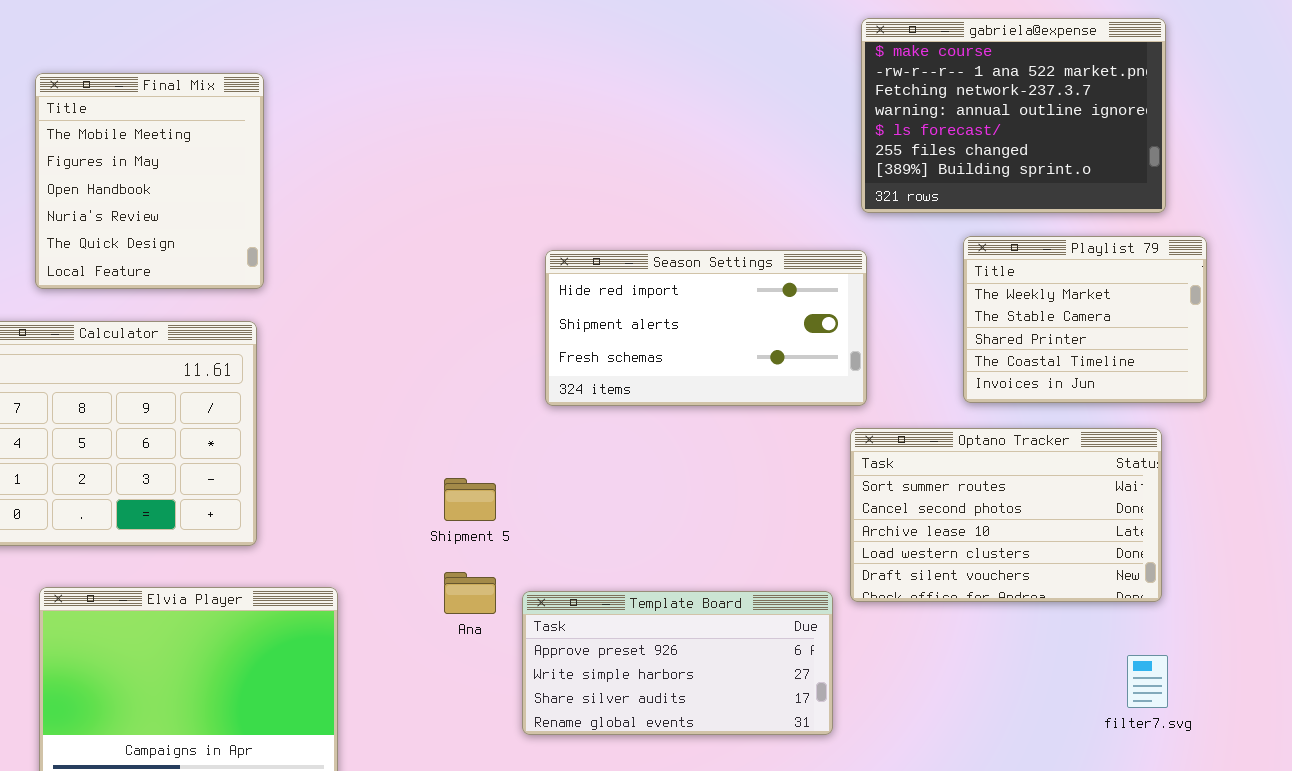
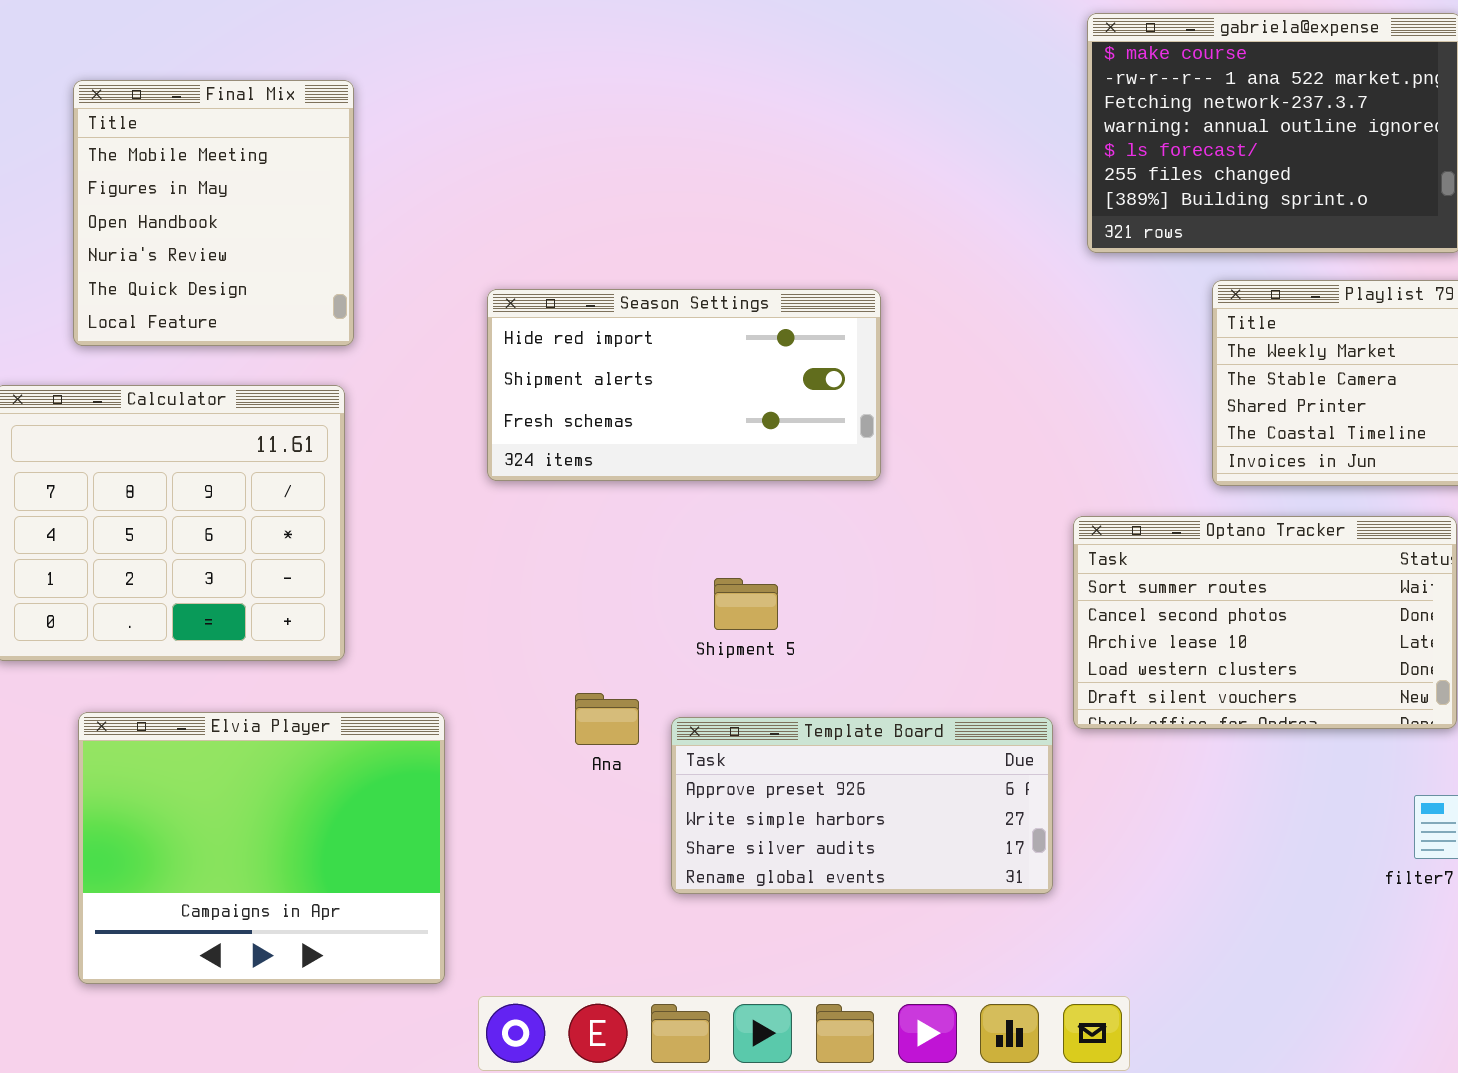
Season Settings: [545,250,867,406] -> [487,289,881,481], moved
Shipment 5: [444,478,496,521] -> [714,578,778,630], moved

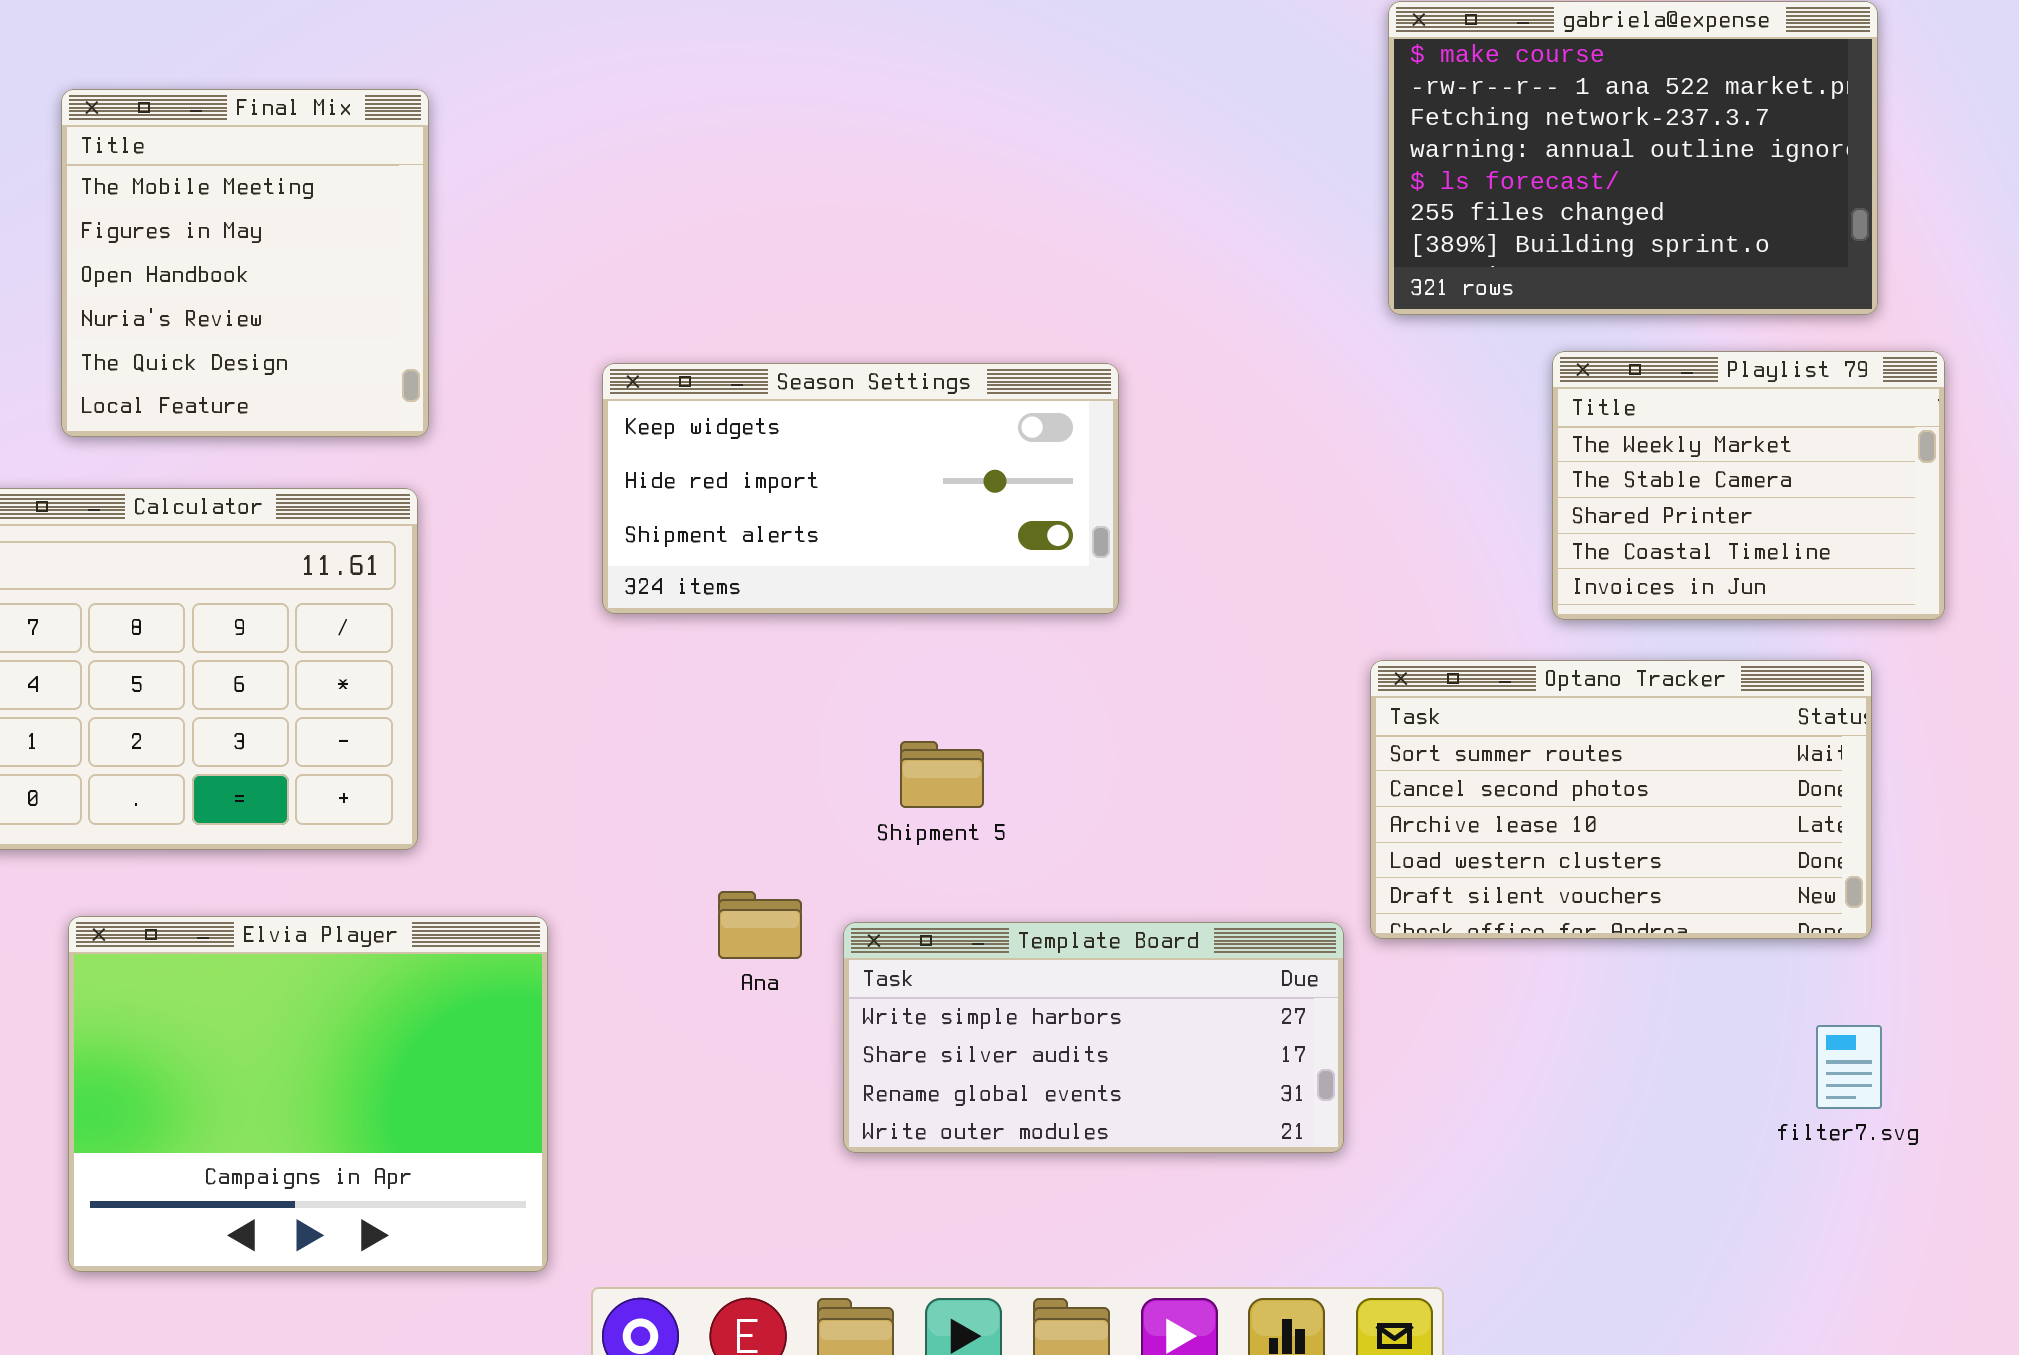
Season Settings: [487,289,881,481] -> [602,363,1119,614], scrolled up 1 row
Template Board: [671,717,1053,894] -> [843,922,1344,1153], scrolled down 1 row

